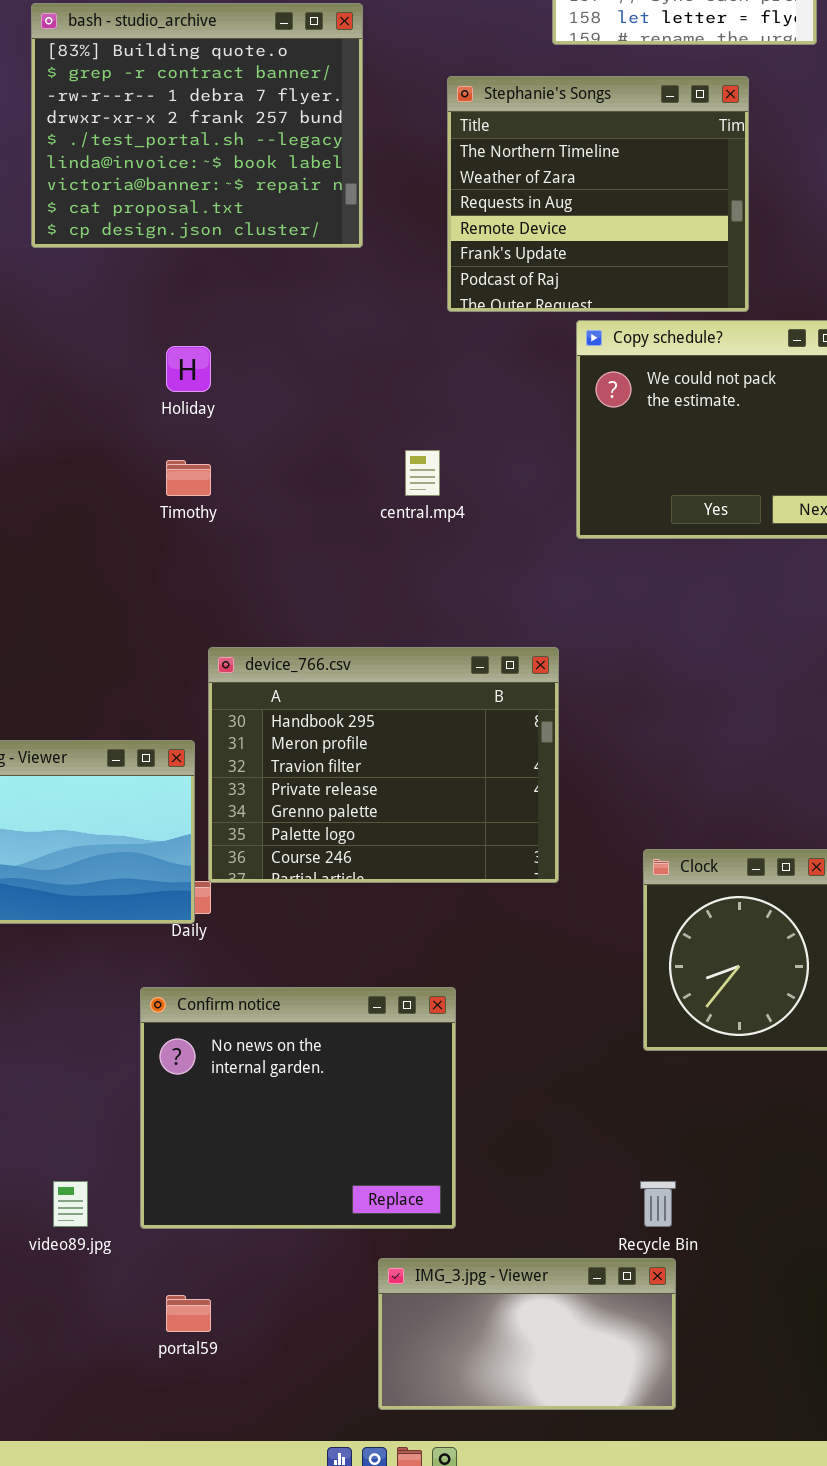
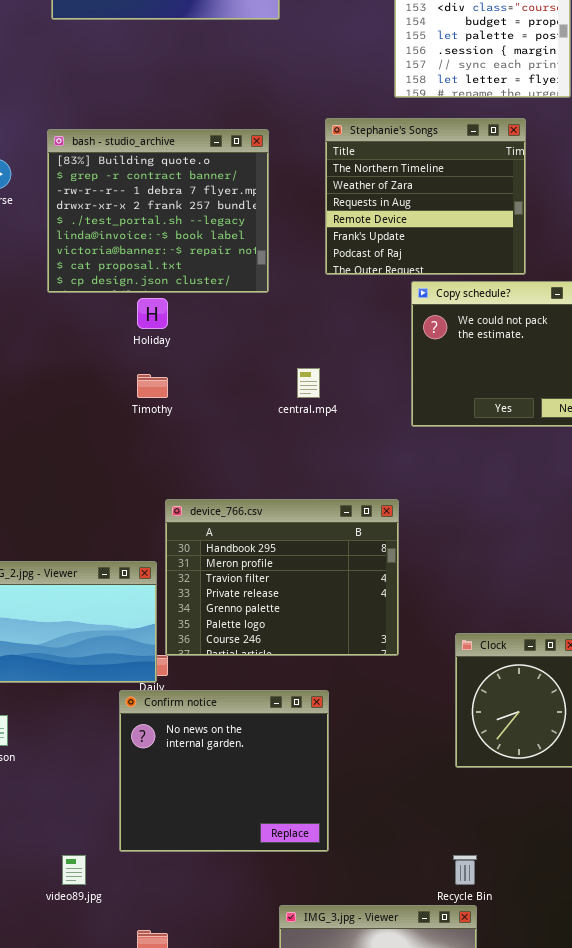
bash - studio_archive: [31,3,363,248] -> [47,129,269,293], moved
Confirm notice: [140,987,456,1229] -> [119,690,329,852], moved

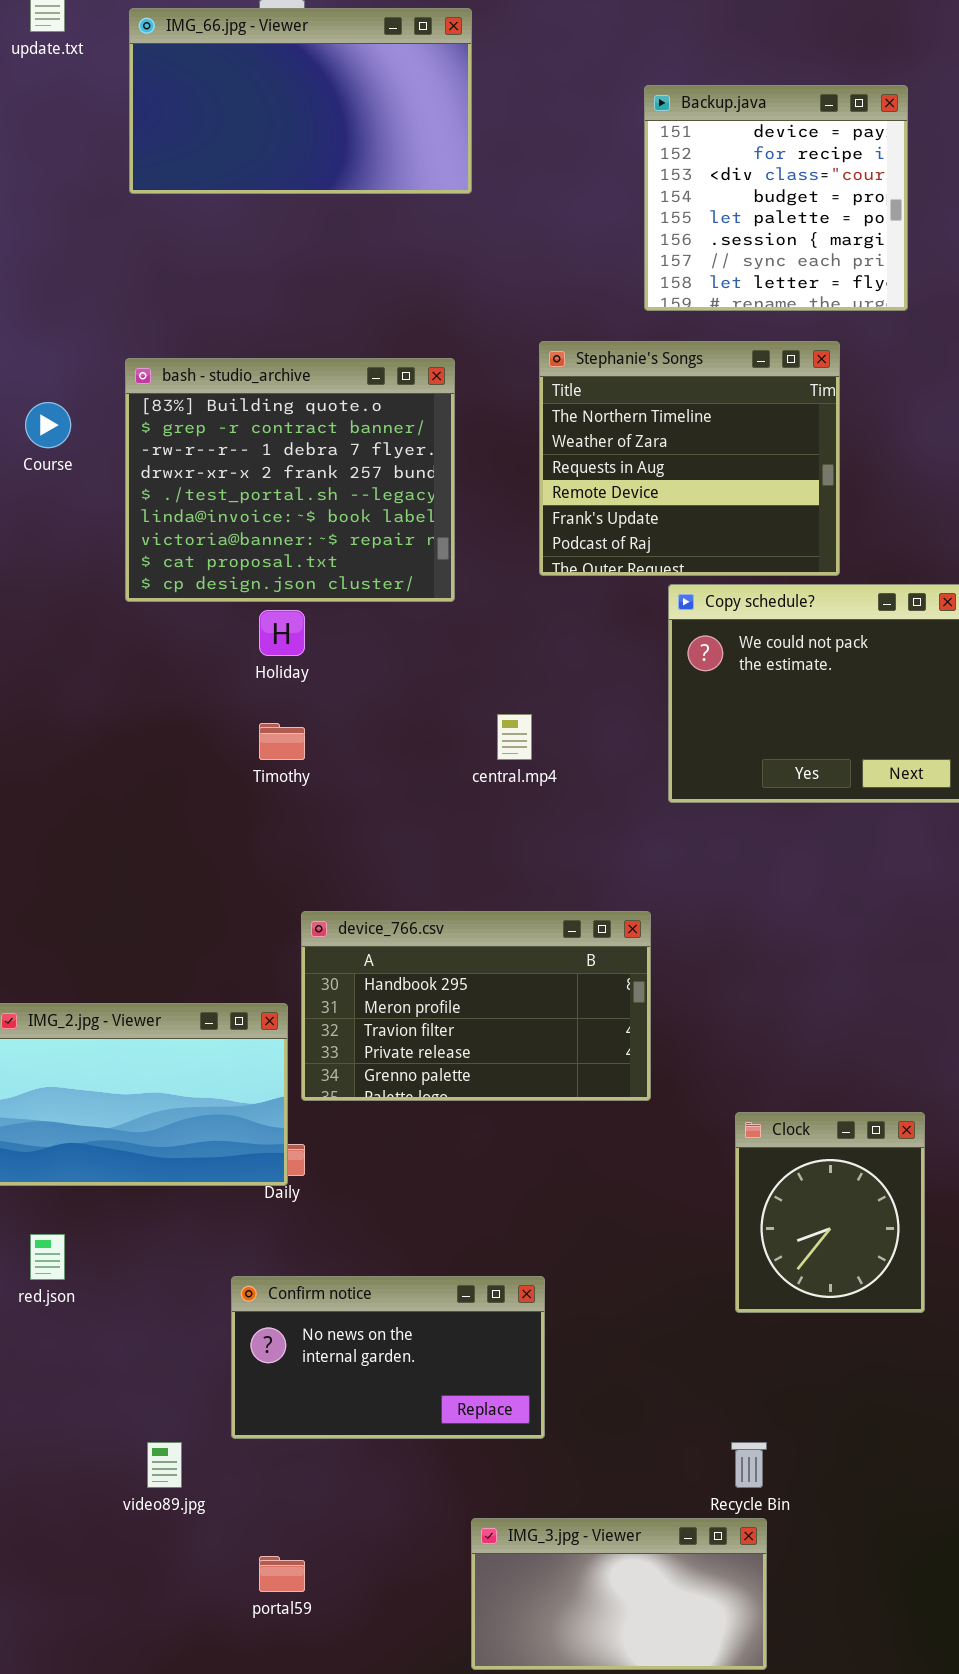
device_766.csv: [165,499,399,656] -> [301,911,651,1101], resized
Confirm notice: [119,690,329,852] -> [231,1276,545,1439], resized

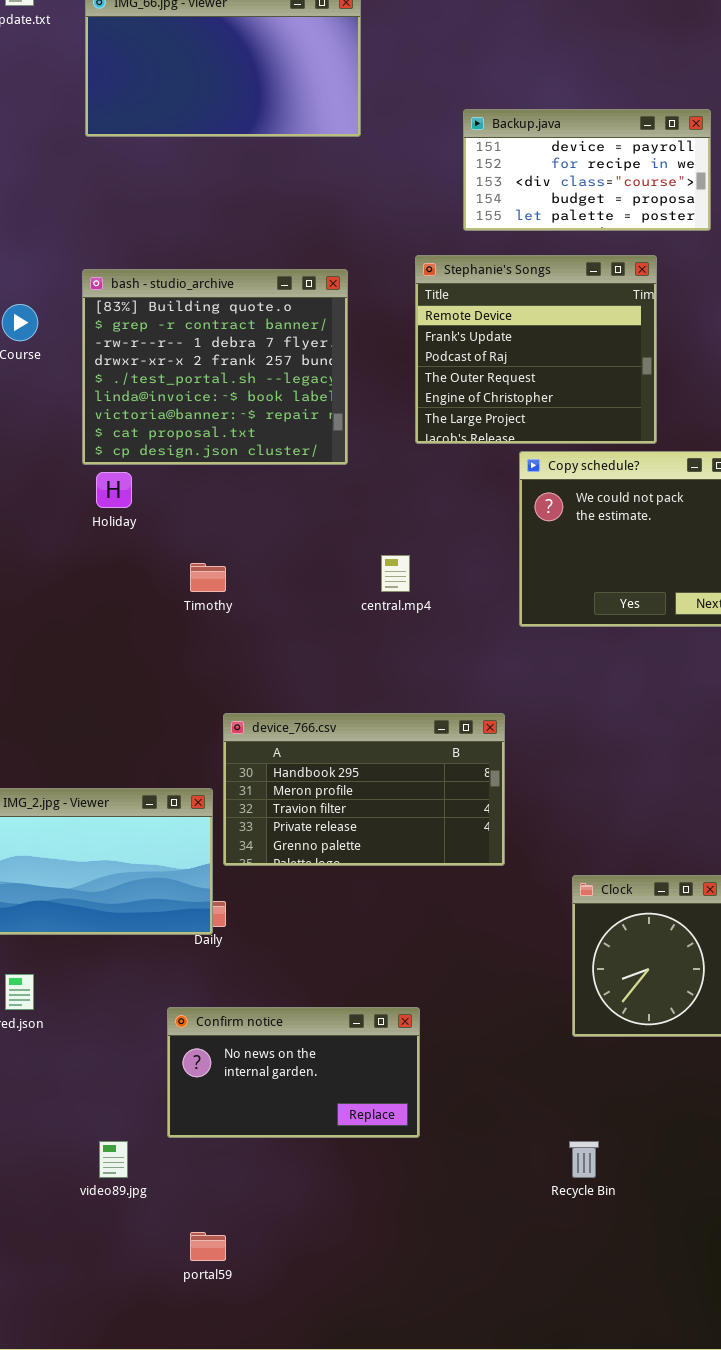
Backup.java: [644,85,908,311] -> [463,109,711,231], resized
Stephanie's Songs: [539,341,840,576] -> [415,255,657,444], scrolled down 3 rows
Holiday: [259,610,305,656] -> [96,472,132,508], moved
IMG_3.jpg - Viewer: [471,1518,767,1670] -> none, closed

